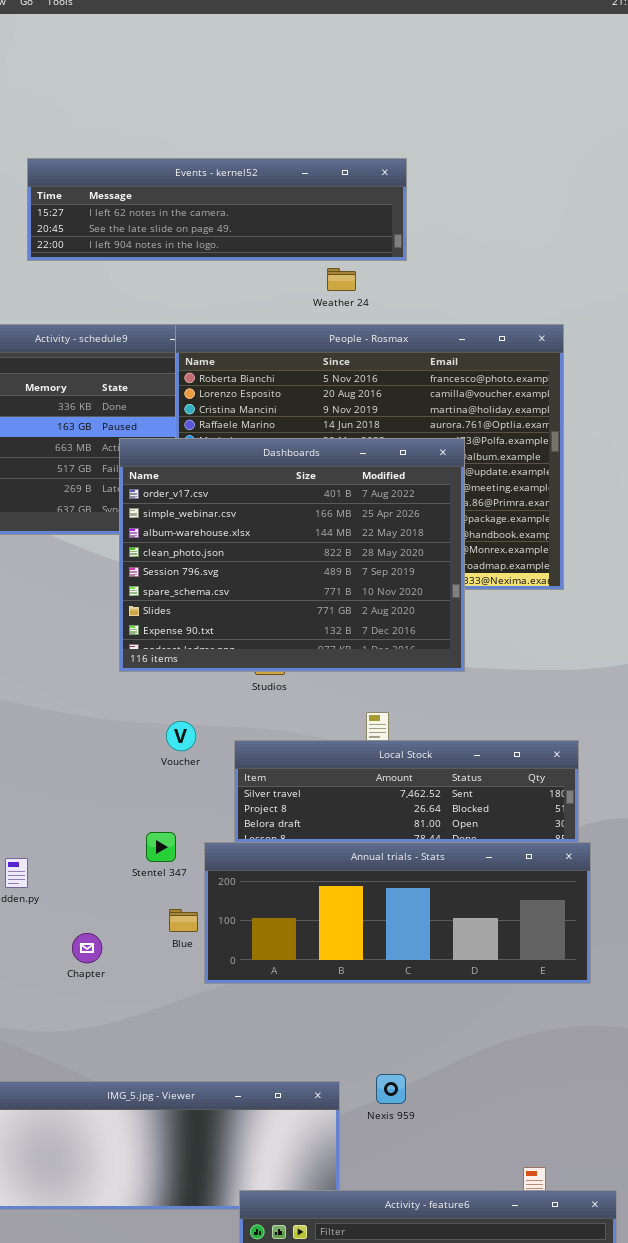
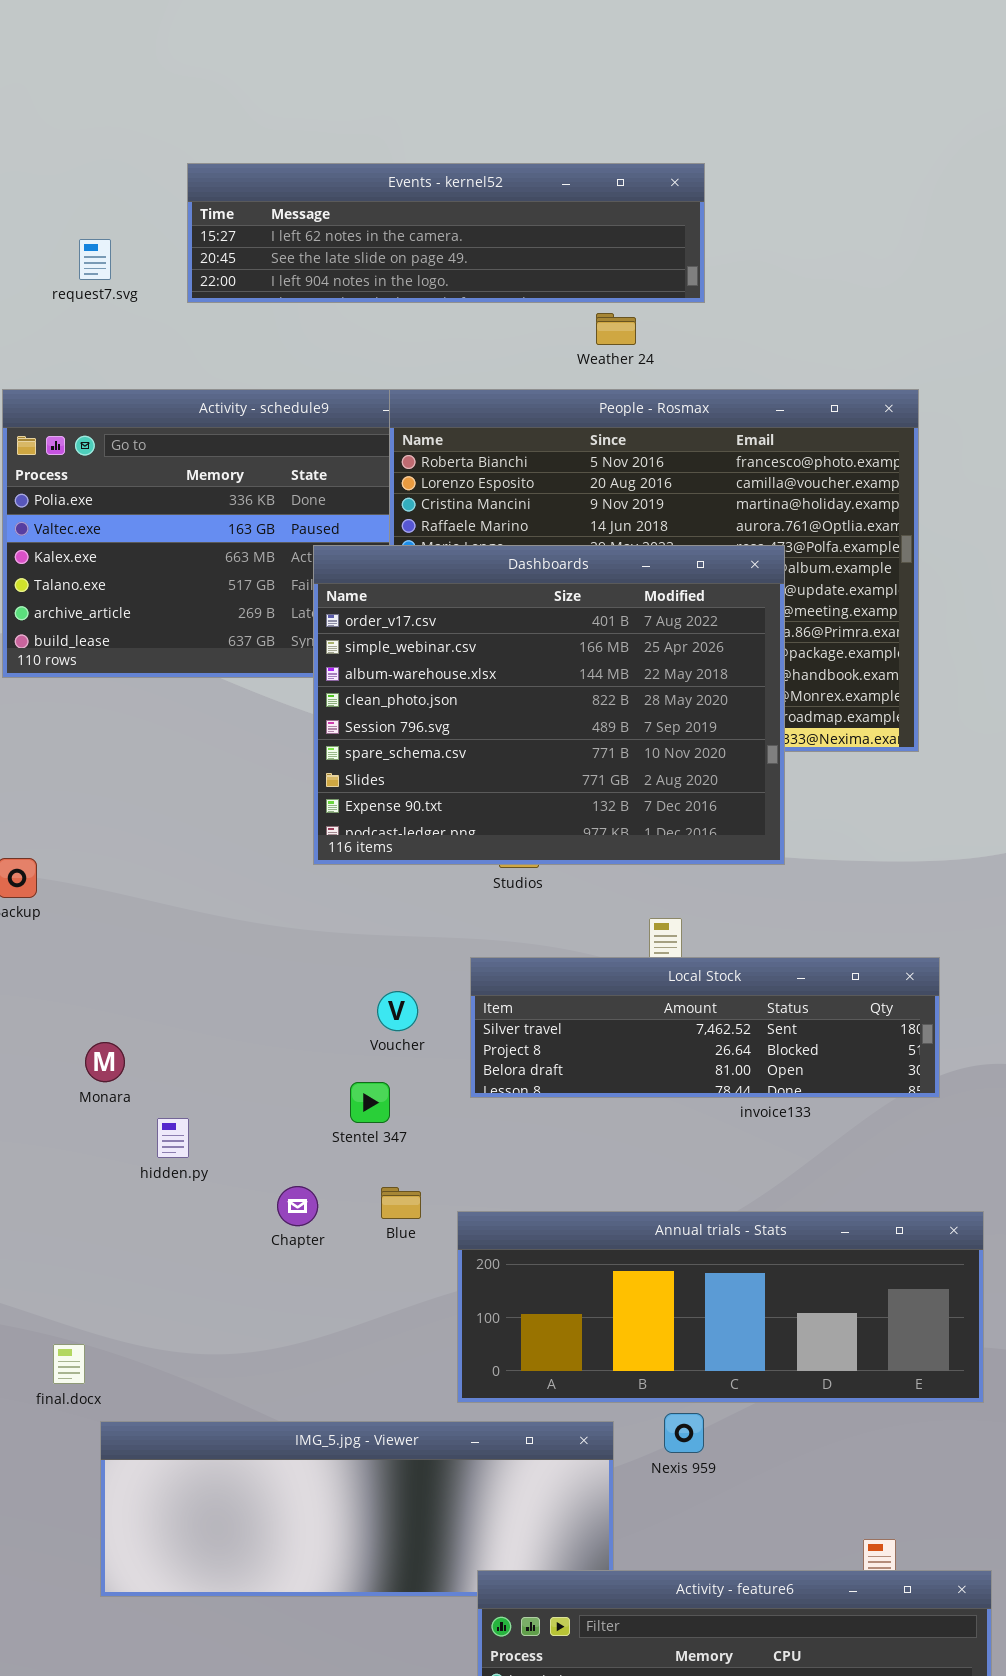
Voucher: [166,721,196,751] -> [377,991,418,1031], moved
Annual trials - Stats: [204,842,591,984] -> [457,1211,984,1403], moved
Chapter: [72,933,102,963] -> [277,1186,318,1226], moved

